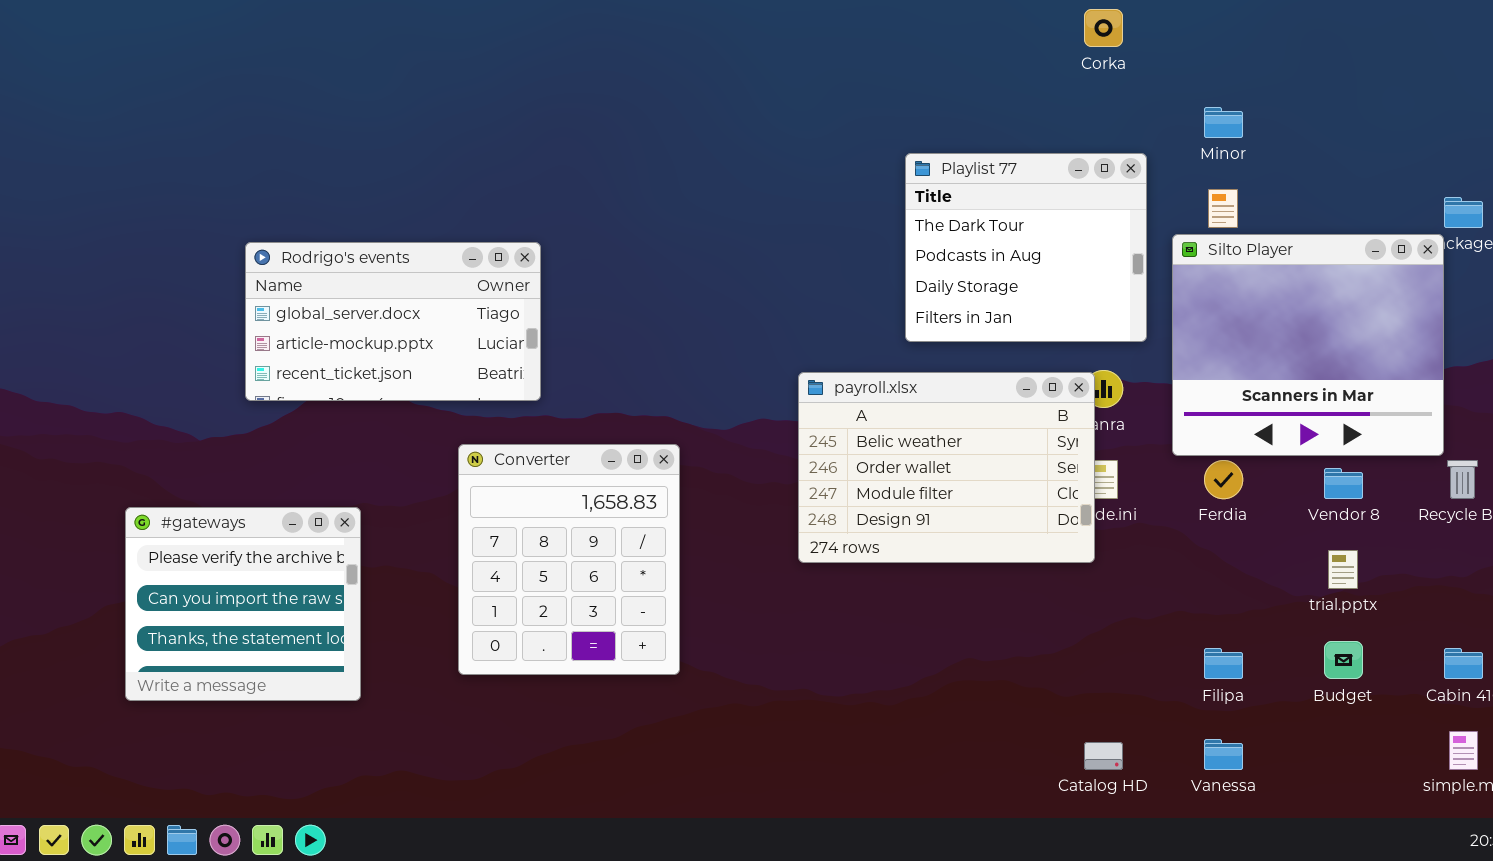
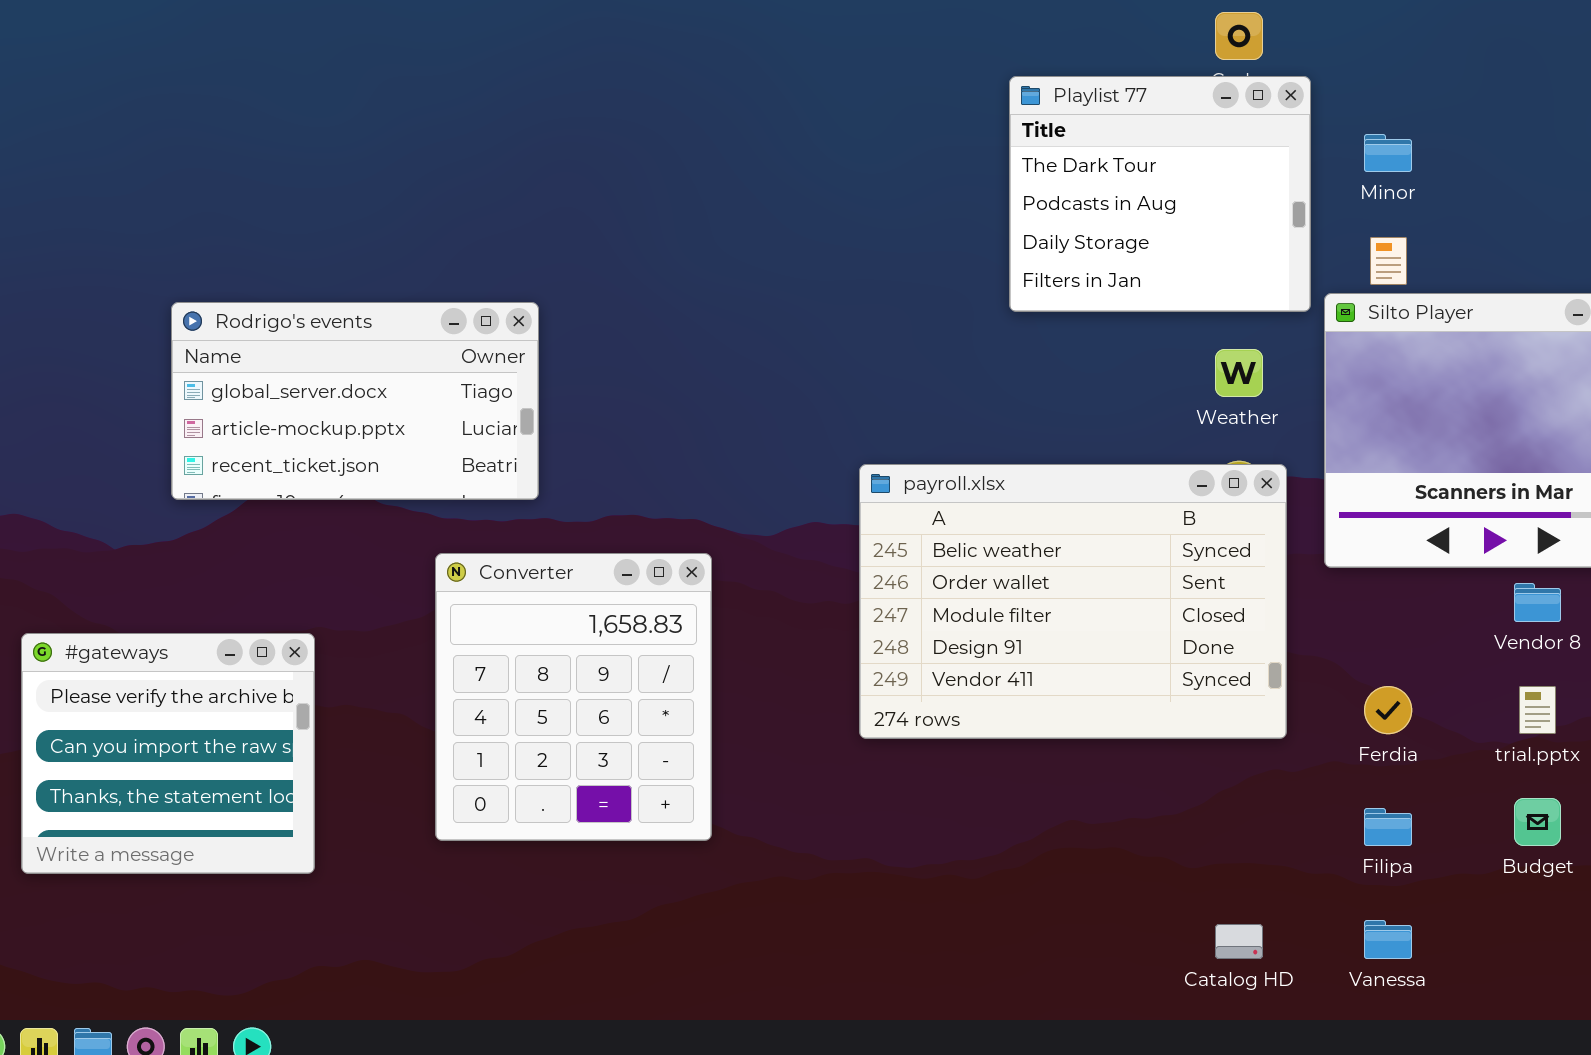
Playlist 77: [905,153,1147,342] -> [1009,76,1311,312], moved
payroll.xlsx: [798,372,1095,563] -> [859,464,1287,739], resized
Ferdia: [1204,460,1243,499] -> [1364,686,1412,734], moved

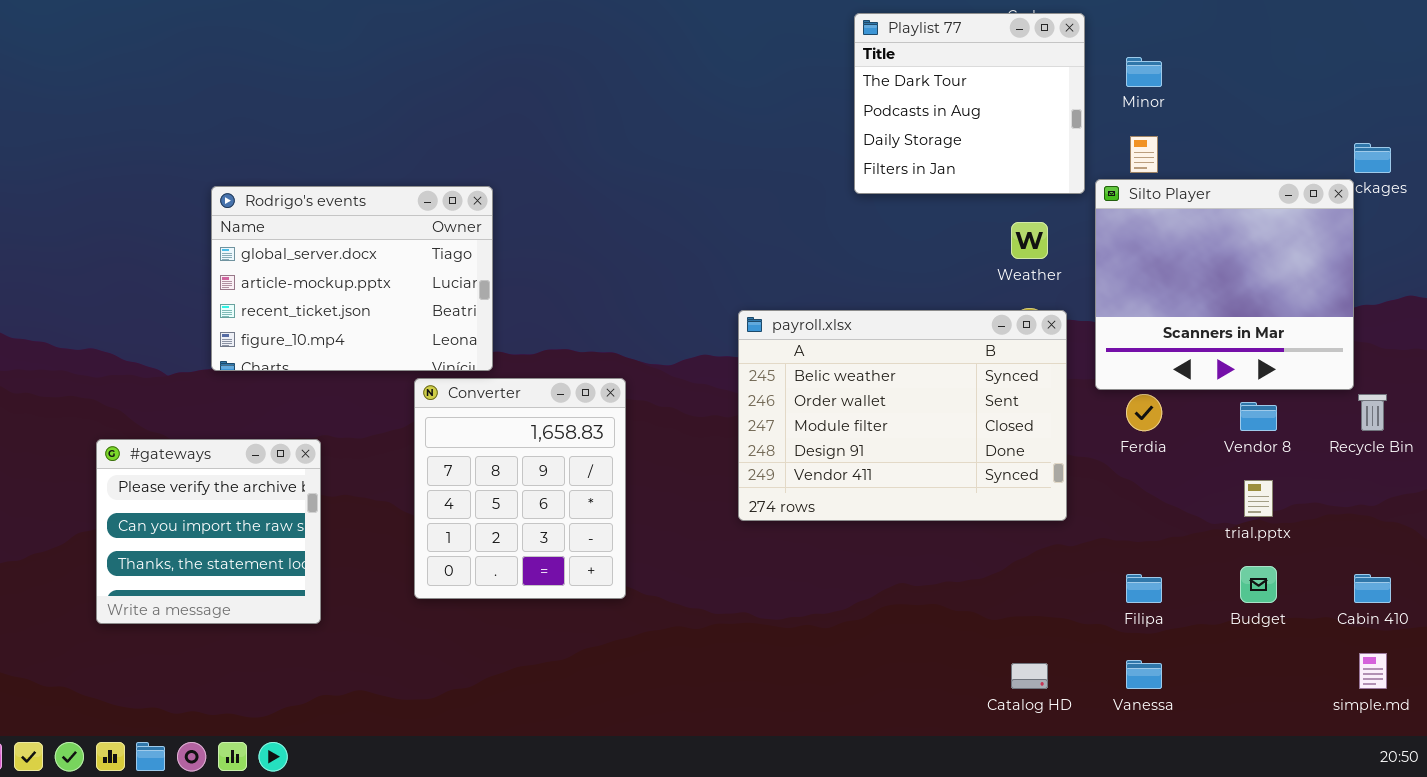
Rodrigo's events: [171,302,539,500] -> [211,186,493,371], resized
Ferdia: [1364,686,1412,734] -> [1126,394,1162,431], moved

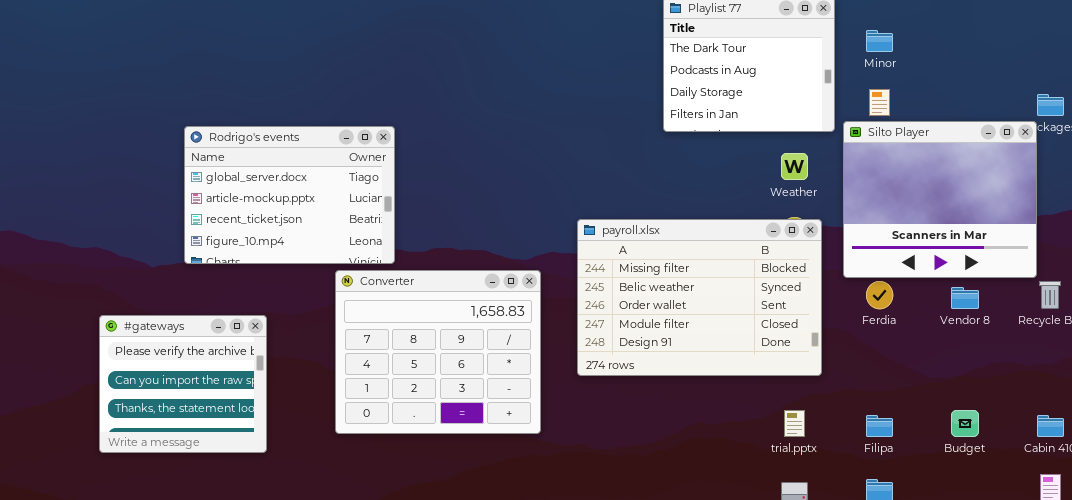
payroll.xlsx: [738,310,1067,521] -> [577,219,822,376], scrolled up 1 row
Converter: [414,378,626,599] -> [335,270,541,434], resized
trial.pptx: [1244,480,1273,517] -> [784,410,805,437], moved

